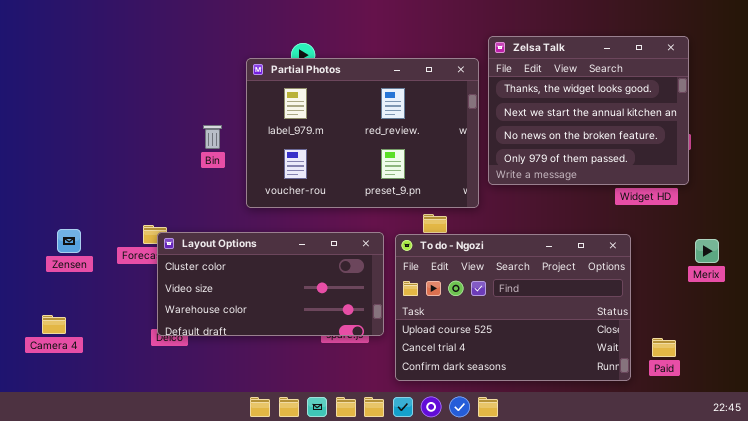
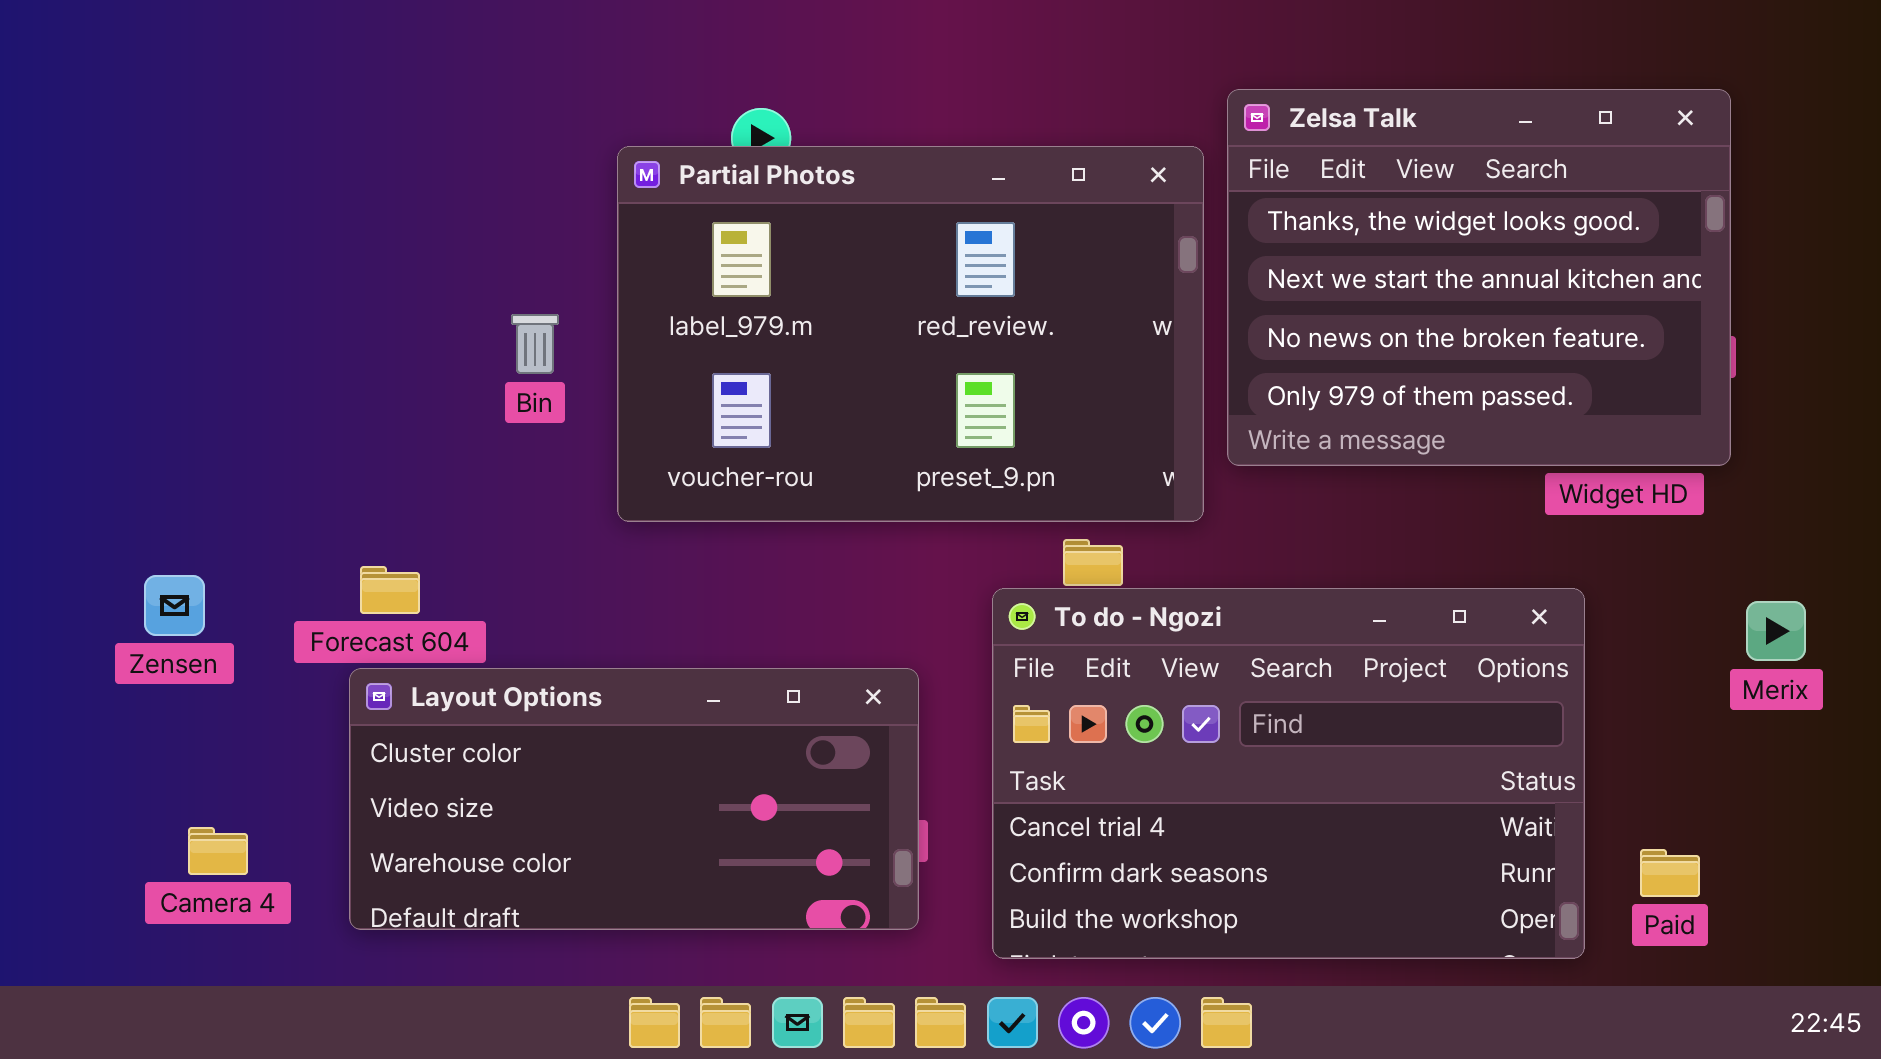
Layout Options: [157,232,384,336] -> [349,668,919,930], moved
To do - Ngozi: [395,234,631,381] -> [992,588,1585,959], scrolled down 1 row
Camera 4: [42,315,66,334] -> [188,827,248,875], moved

